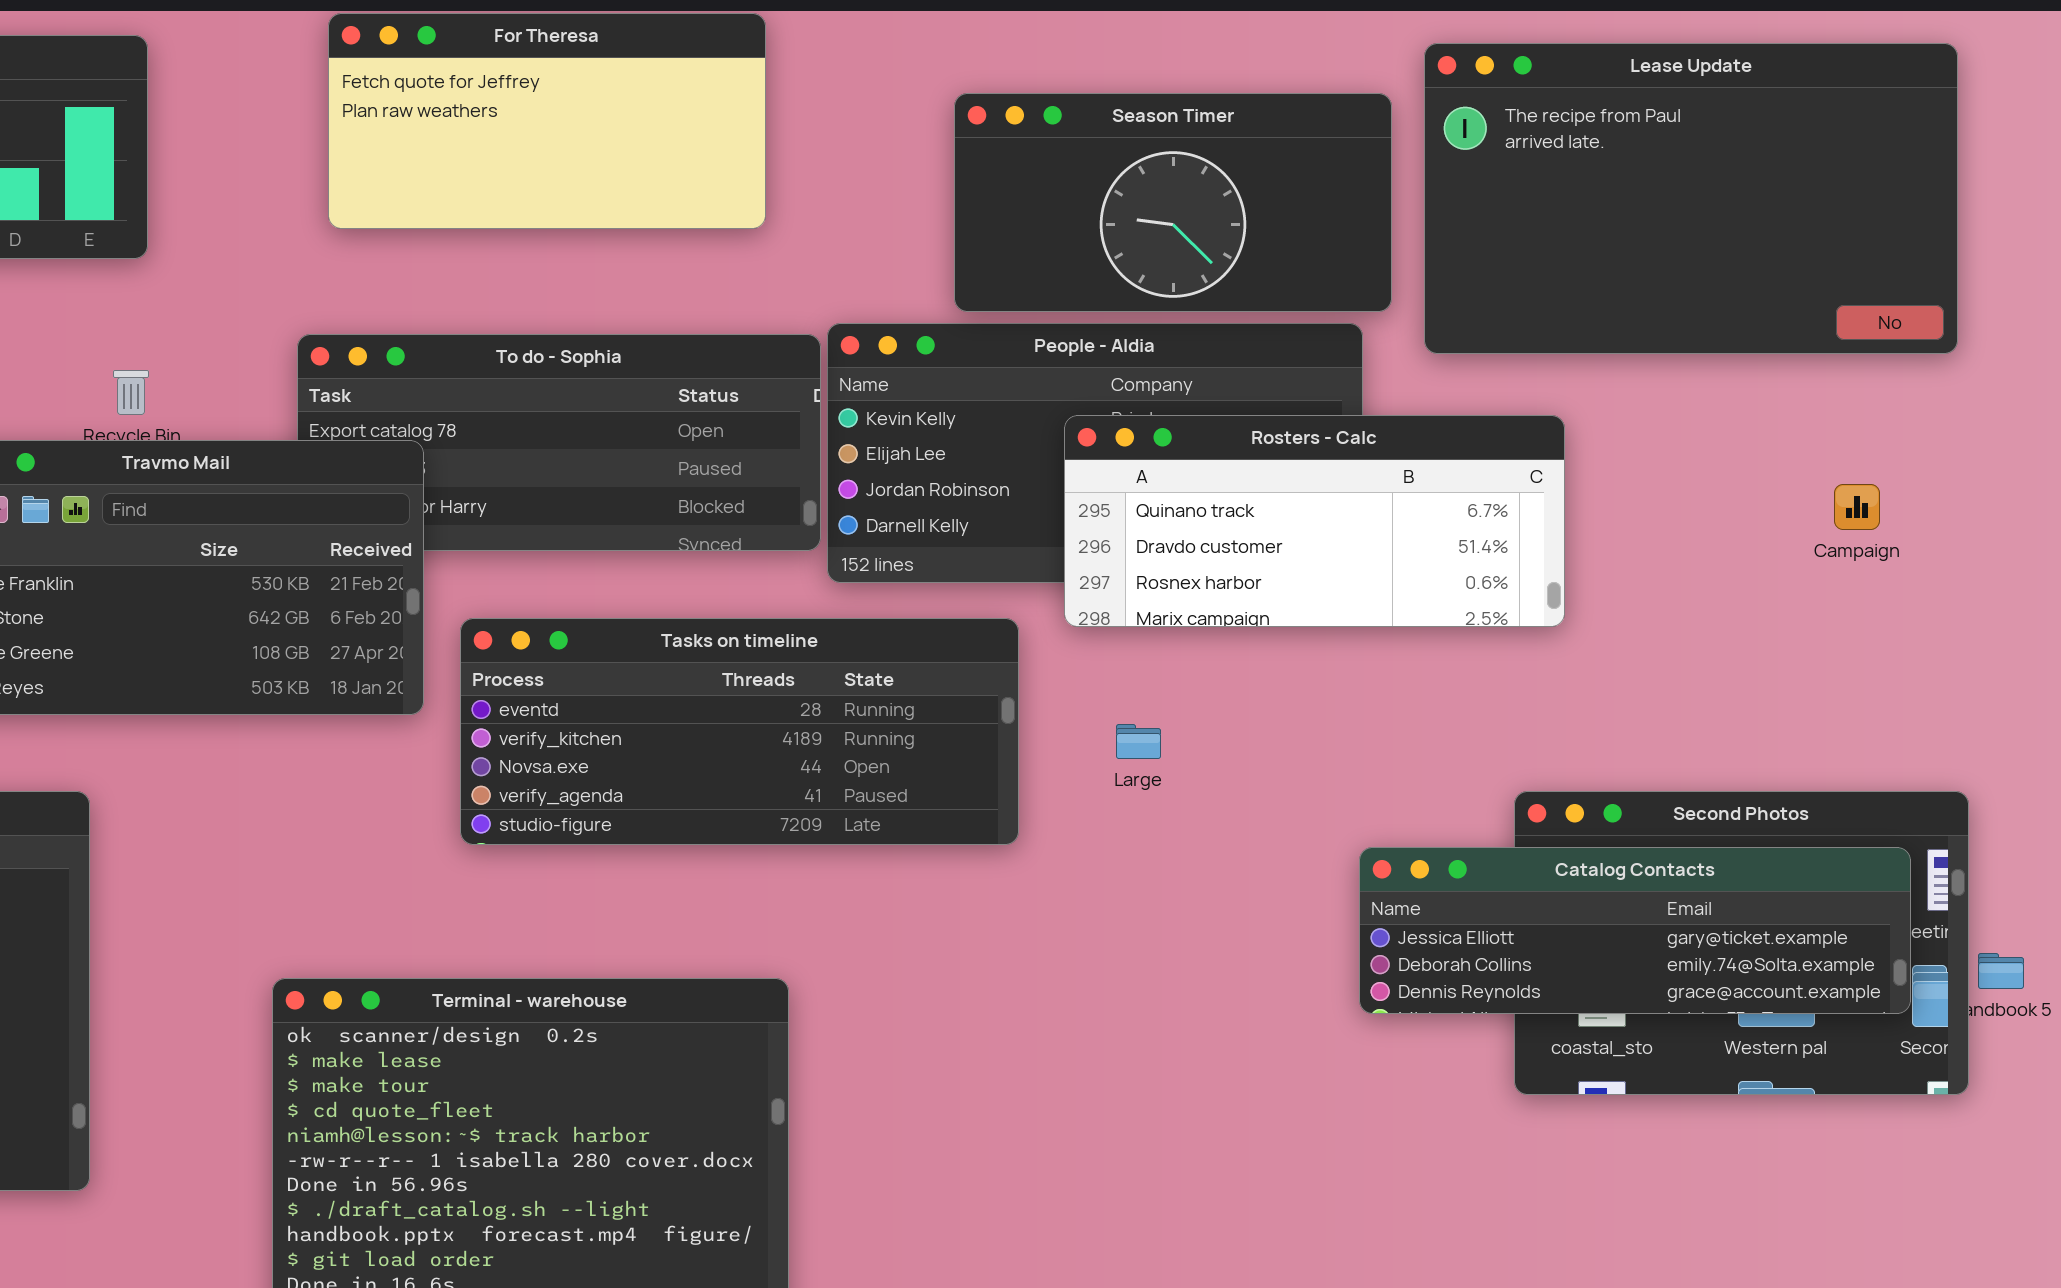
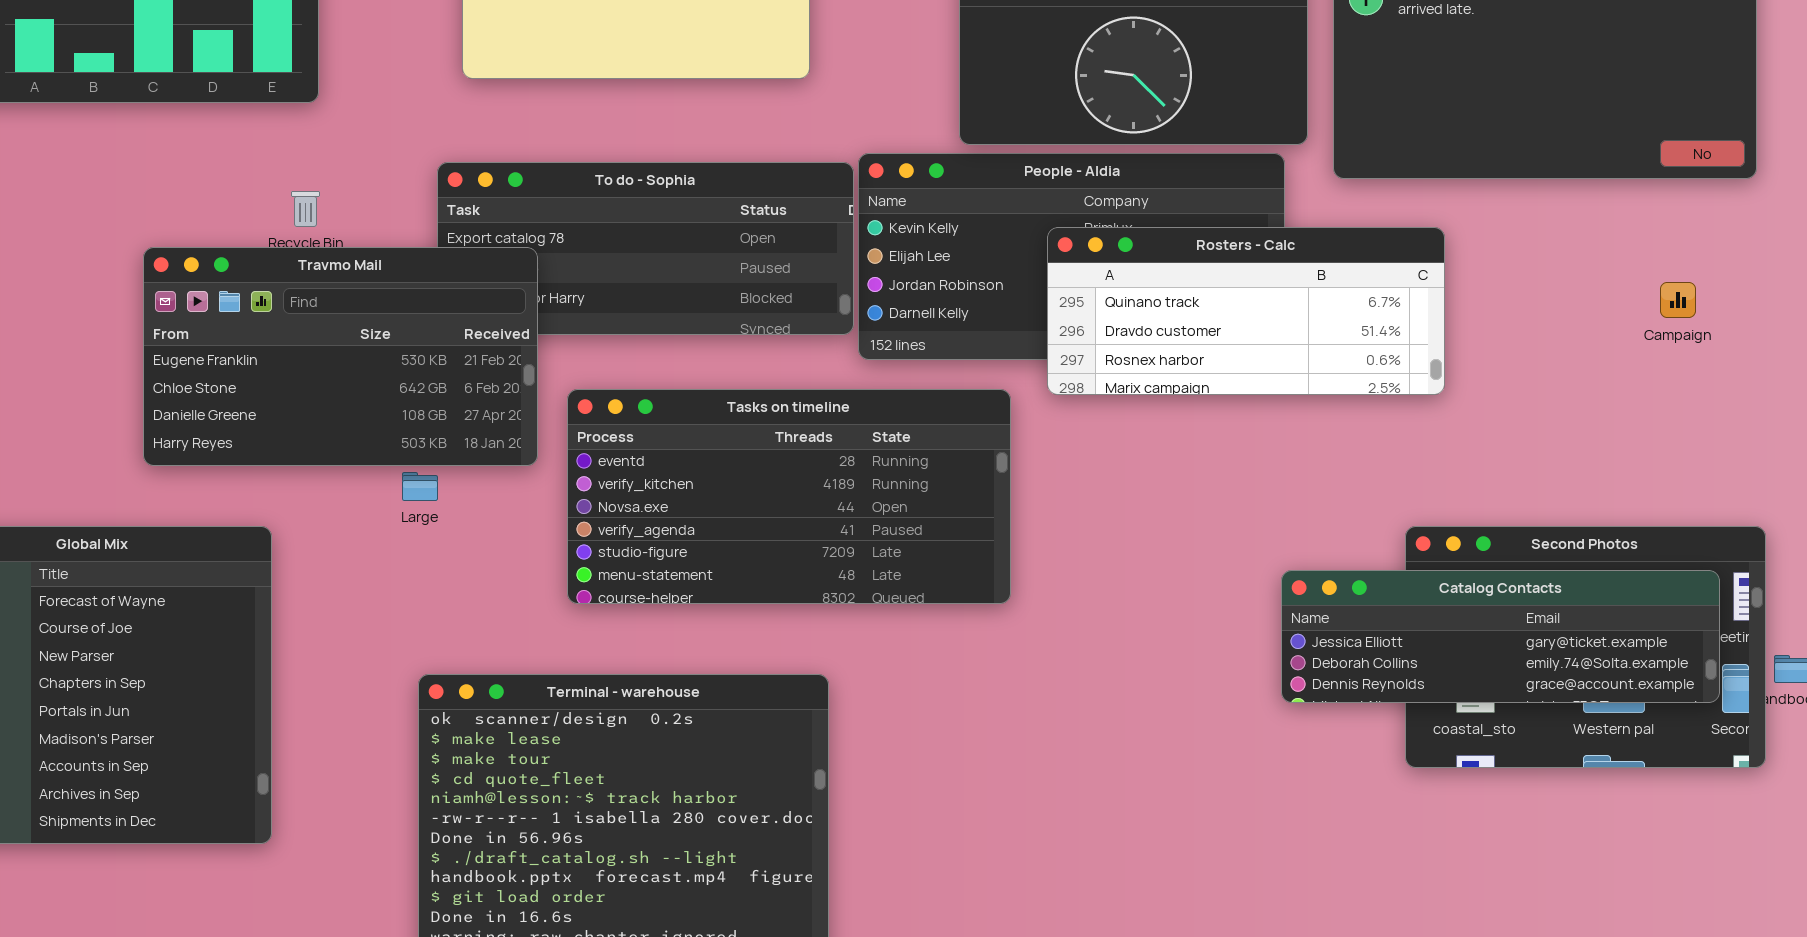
Tasks on timeline: [460,618,1019,845] -> [567,389,1011,604], resized
Large: [1116,724,1161,759] -> [402,472,438,501], moved

